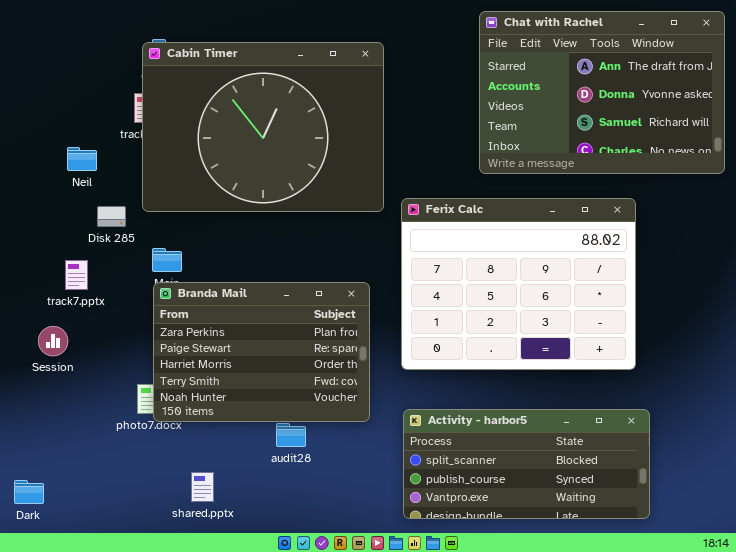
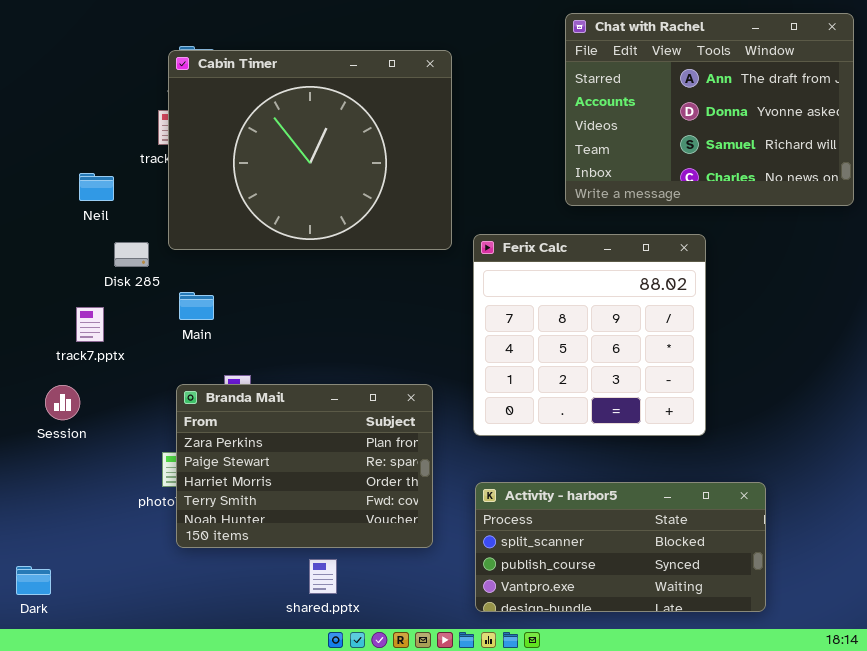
Ferix Calc: [401,198,636,370] -> [473,234,706,436], resized
Branda Mail: [153,282,370,422] -> [176,384,433,548], moved
shared.pptx: [191,472,214,502] -> [309,559,337,594], moved

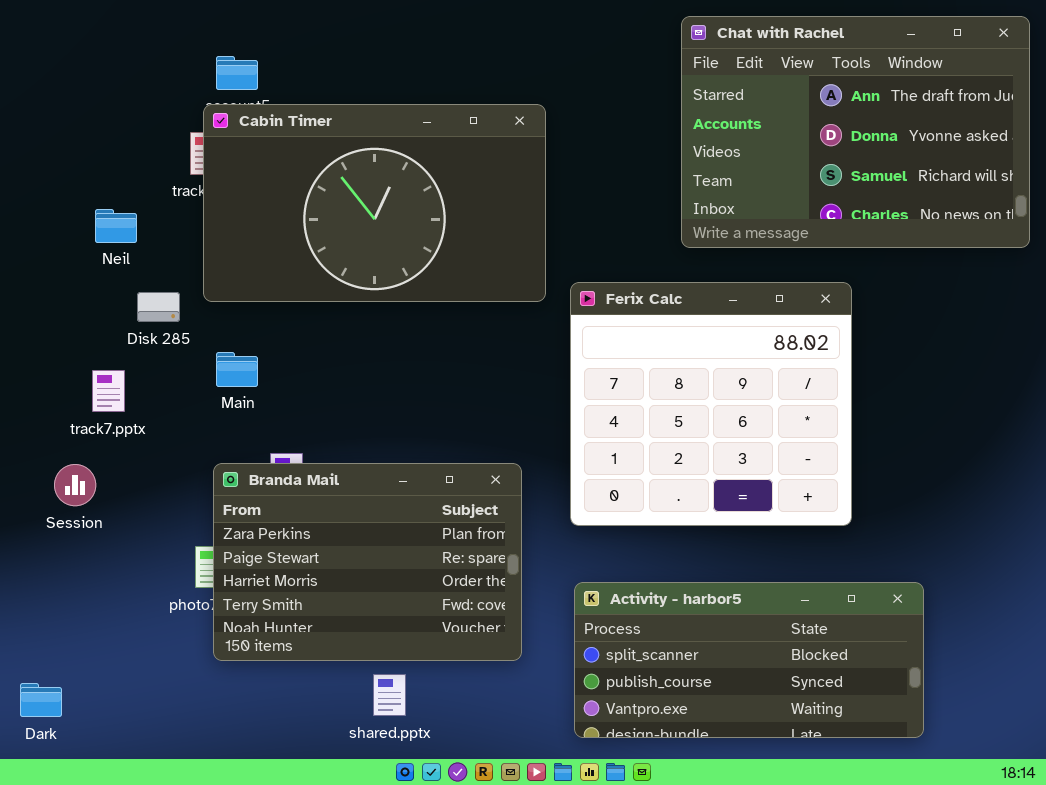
Cabin Timer: [168,50,452,250] -> [203,104,546,302], resized

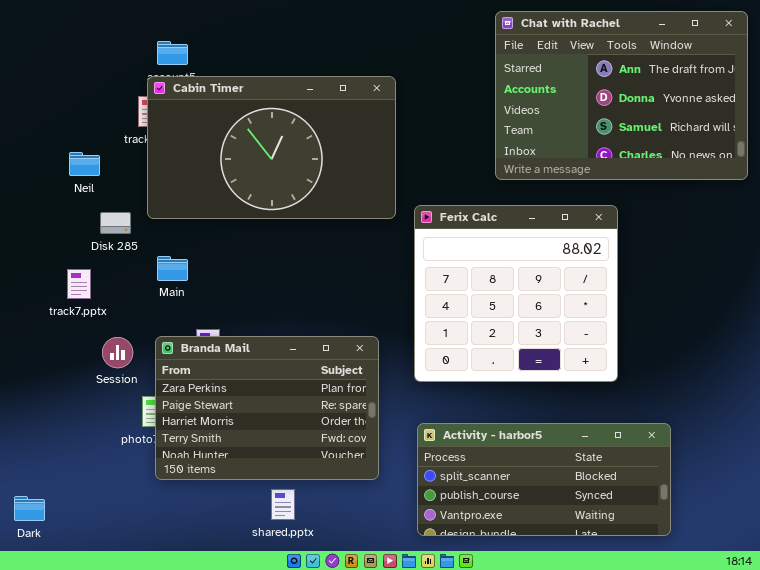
Session: [54,464,96,506] -> [102,337,133,368], moved

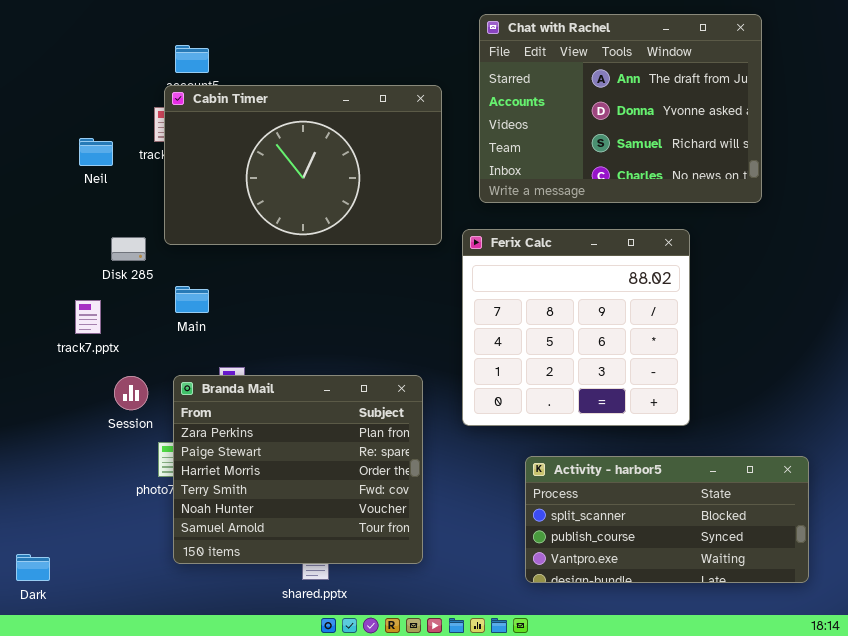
Chat with Rachel: [495,11,748,180] -> [479,14,762,203], moved
Neil: [69,152,100,176] -> [79,138,113,166], moved
Branda Mail: [155,336,379,480] -> [173,375,423,564], resized
Activity - harbor5: [417,423,671,536] -> [525,456,809,583], moved

